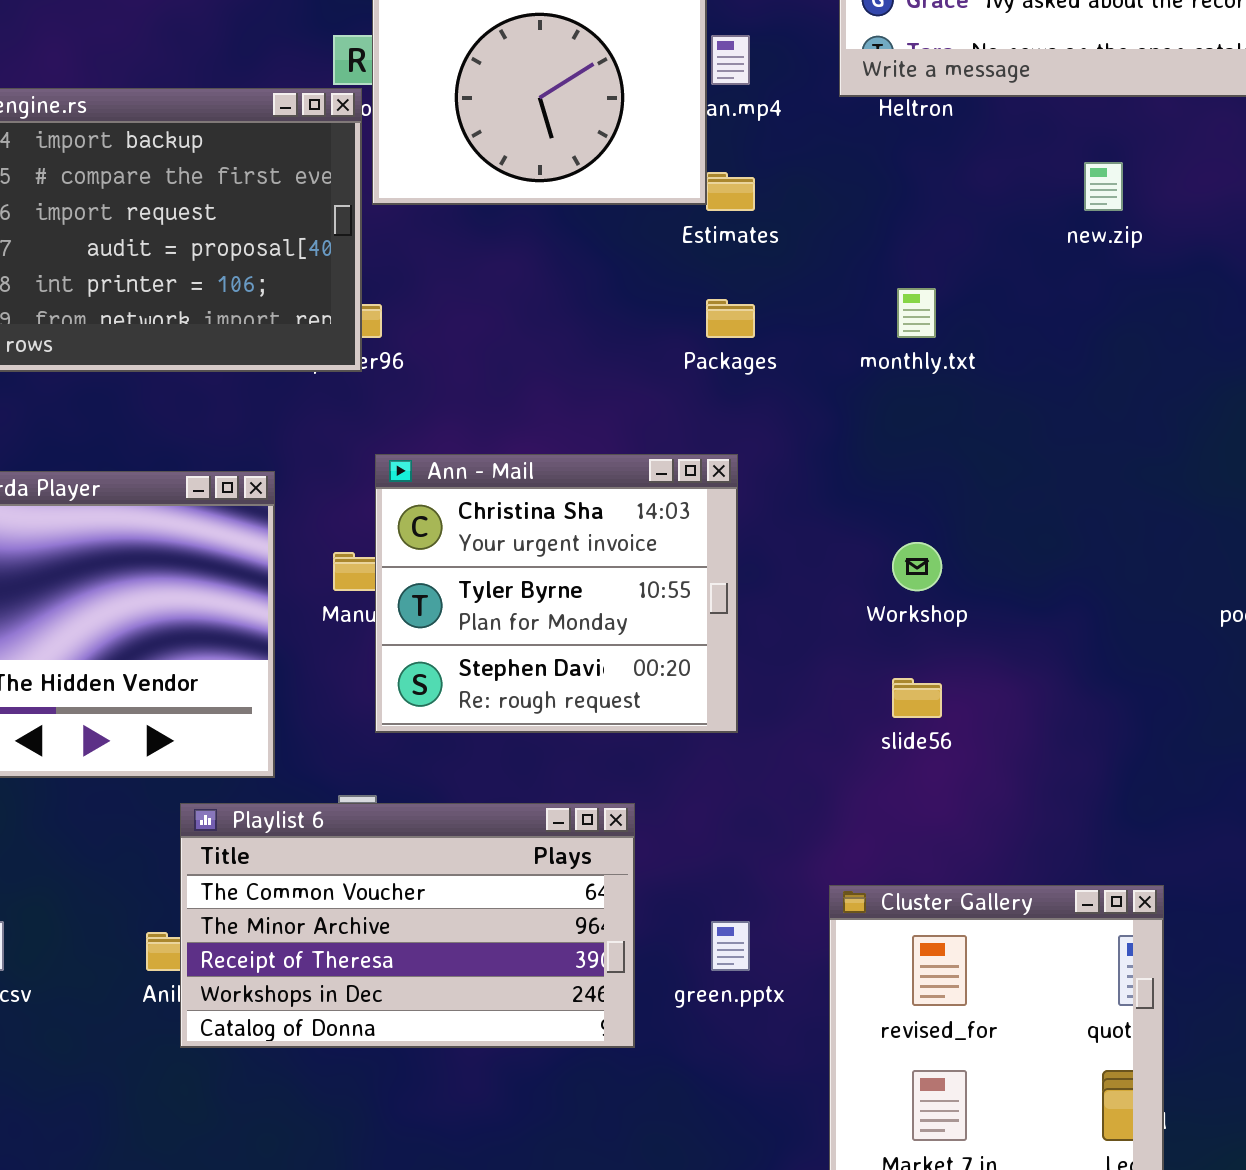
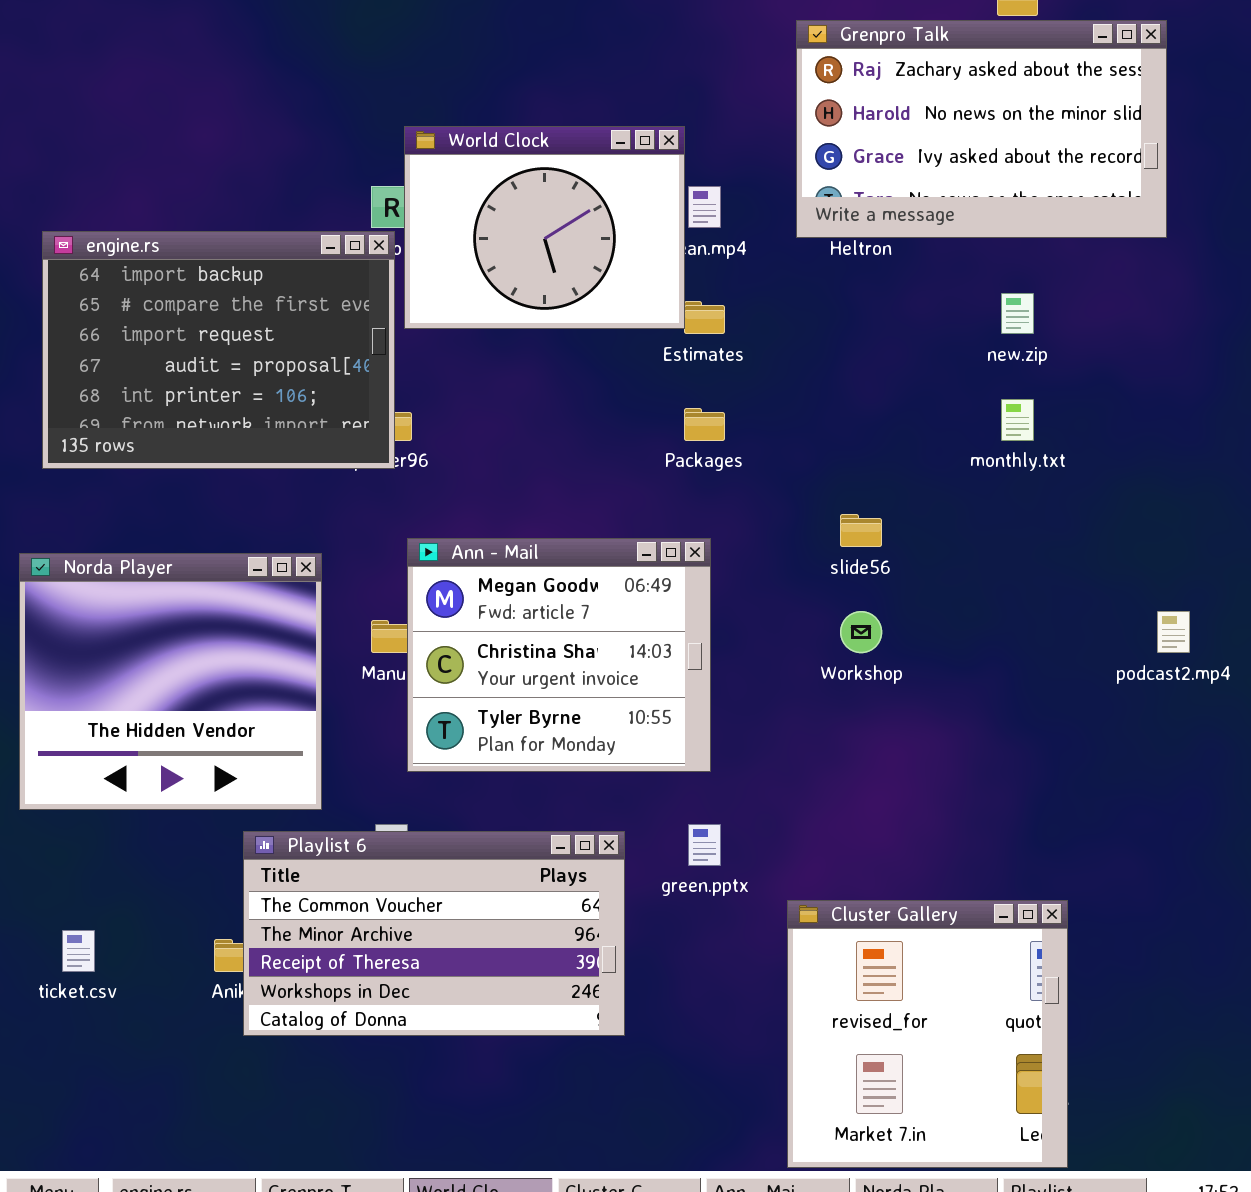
monthly.txt: [897,288,936,338] -> [1001,399,1034,441], moved
Ann - Mail: [375,454,738,733] -> [407,538,711,772], scrolled up 1 row
slide56: [892,678,942,718] -> [840,514,882,547], moved
green.pptx: [711,921,750,971] -> [688,824,721,866], moved

